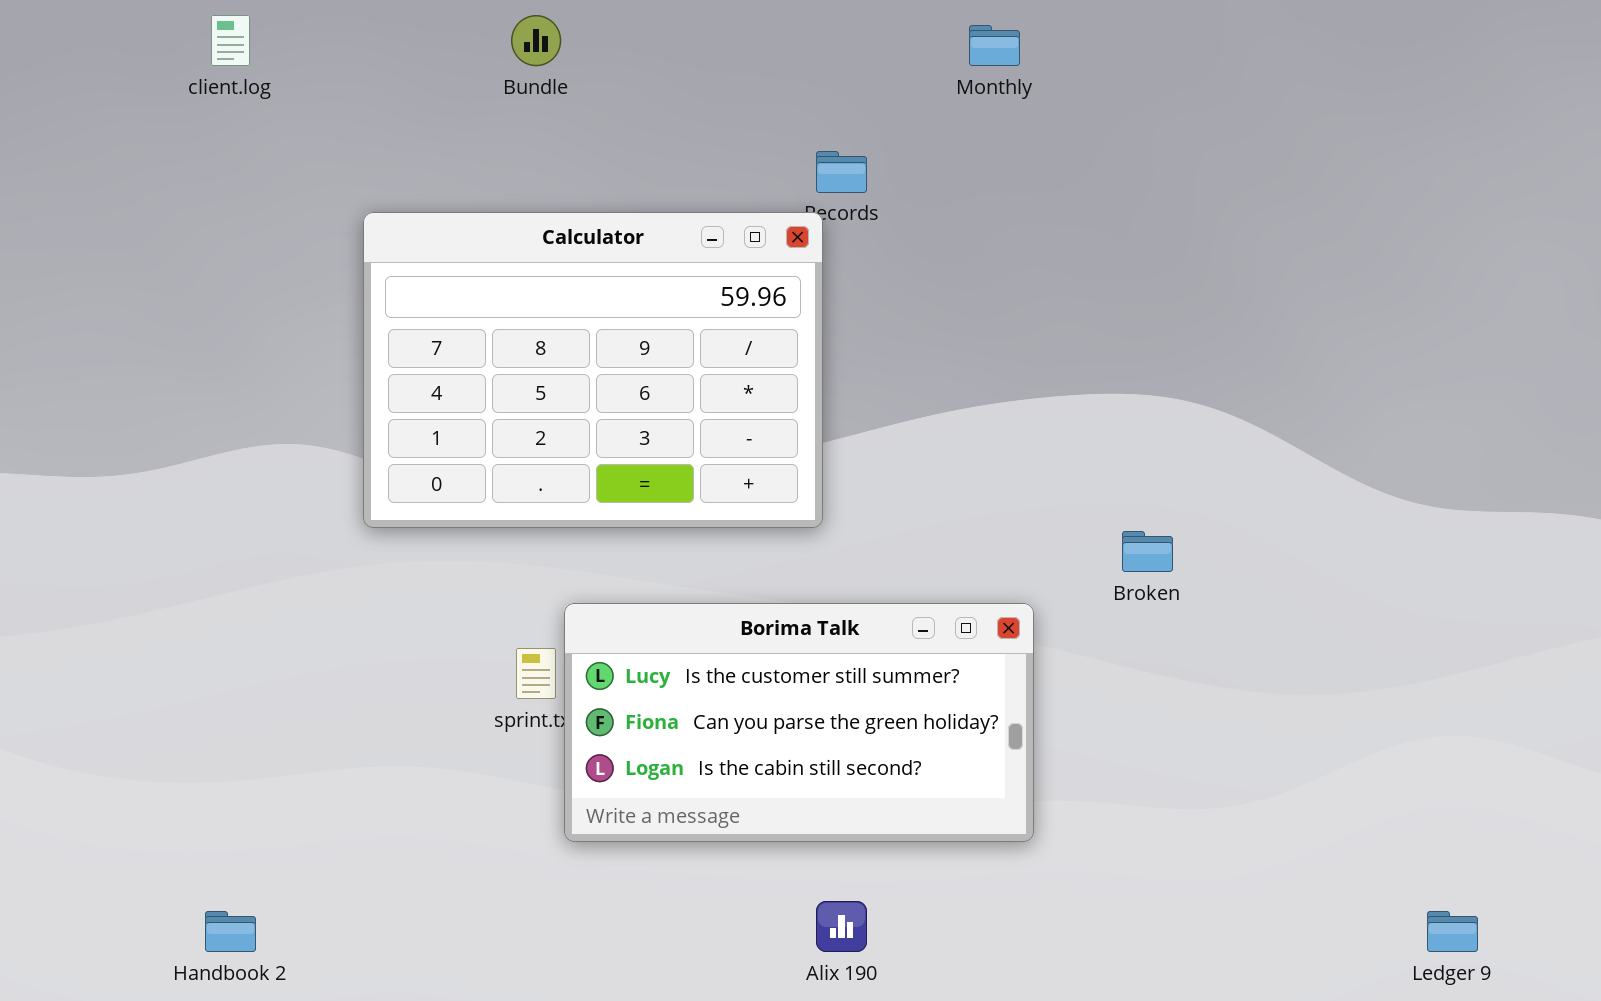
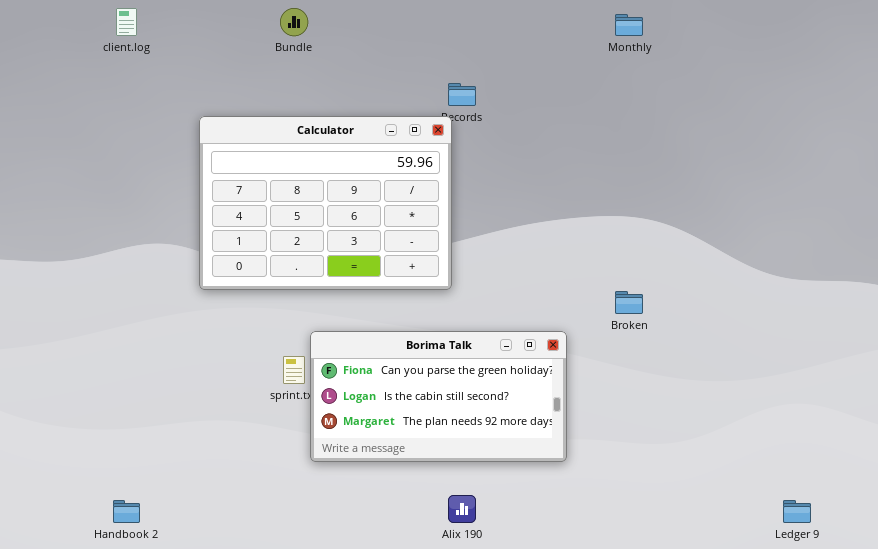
Monthly: [969,25,1020,66] -> [615,14,643,36], moved
Borima Talk: [564,603,1034,842] -> [310,331,567,462], scrolled down 1 row

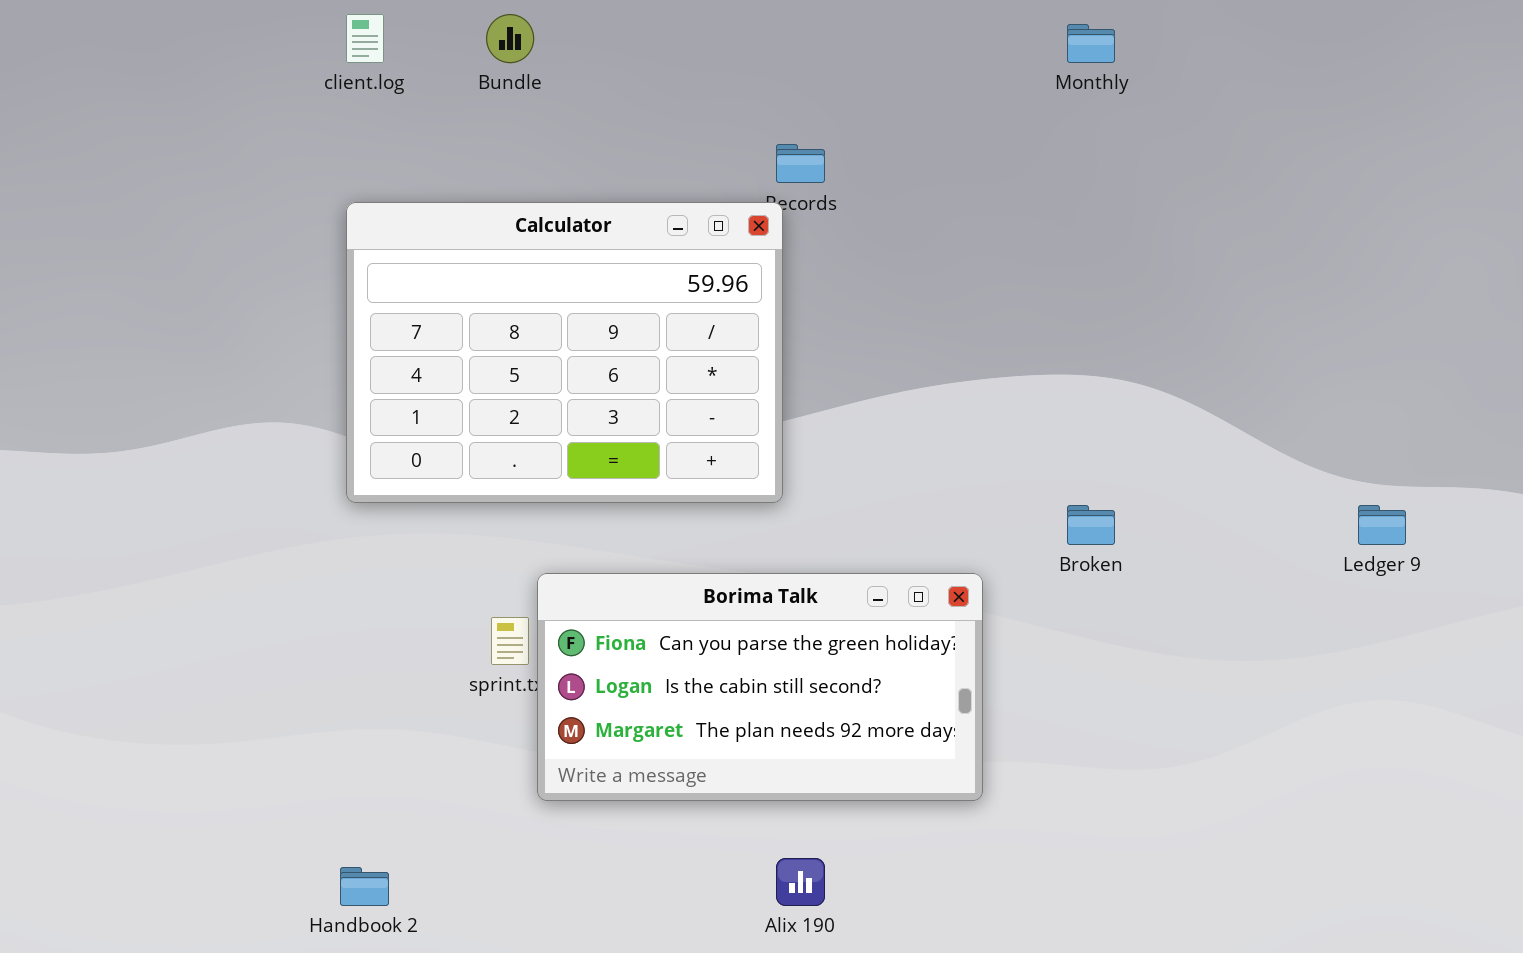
client.log: [116,8,137,36] -> [346,14,384,63], moved
Handbook 2: [113,500,140,523] -> [340,867,389,906], moved
Ledger 9: [783,500,811,523] -> [1358,505,1406,545], moved

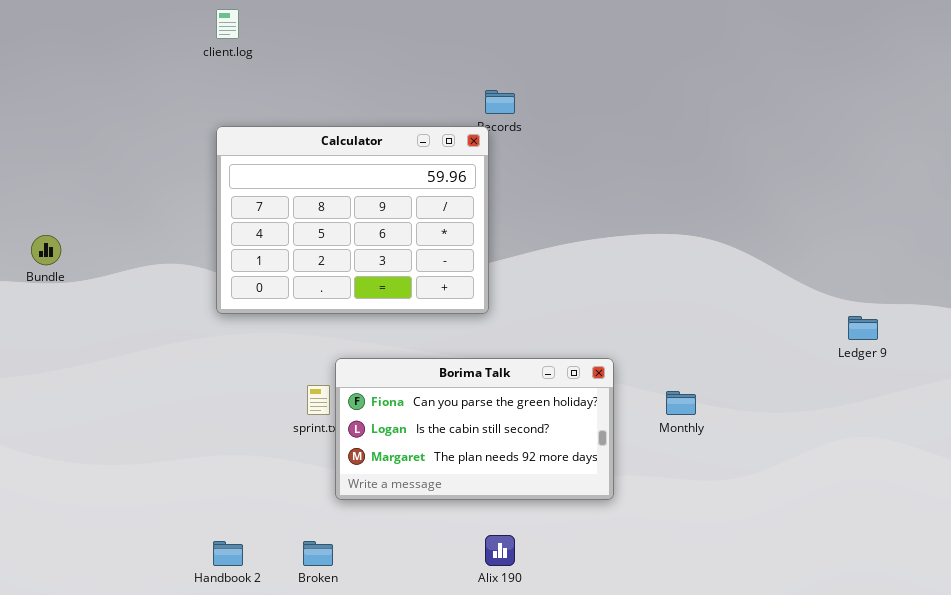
Bundle: [486,14,534,63] -> [31,235,61,265], moved
Monthly: [1067,24,1115,63] -> [666,391,696,415], moved
Broken: [1067,505,1115,545] -> [303,541,333,566], moved

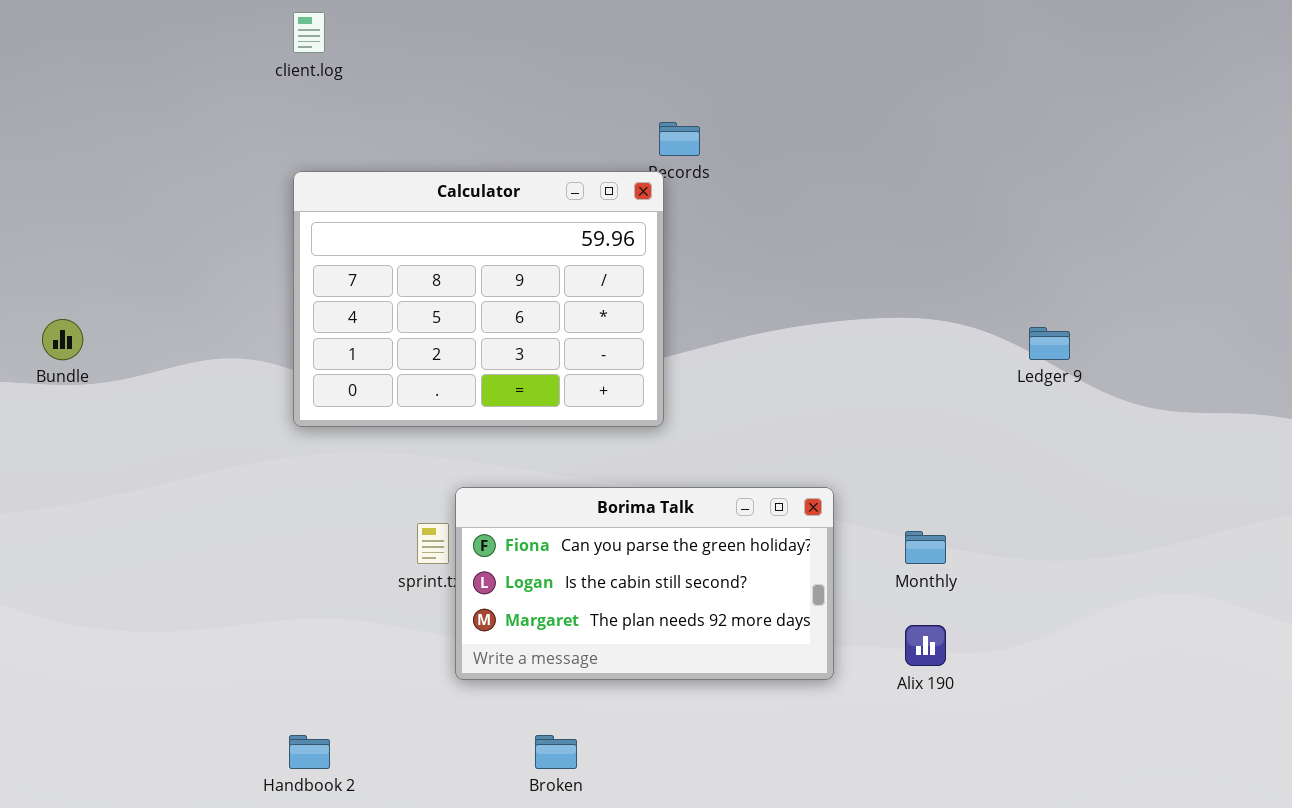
Ledger 9: [848,316,878,340] -> [1029,327,1070,360], moved
Alix 190: [485,535,515,566] -> [905,625,946,666], moved
Broken: [303,541,333,566] -> [535,735,577,769], moved

